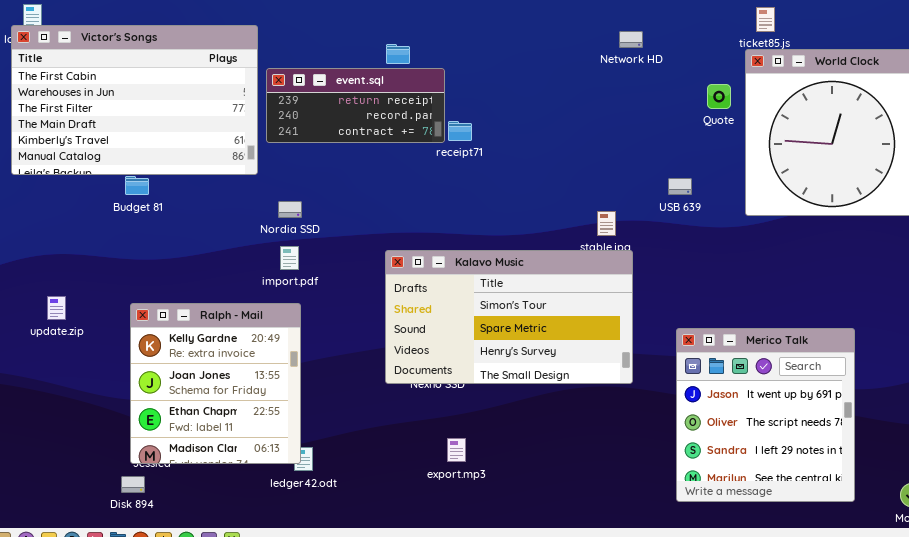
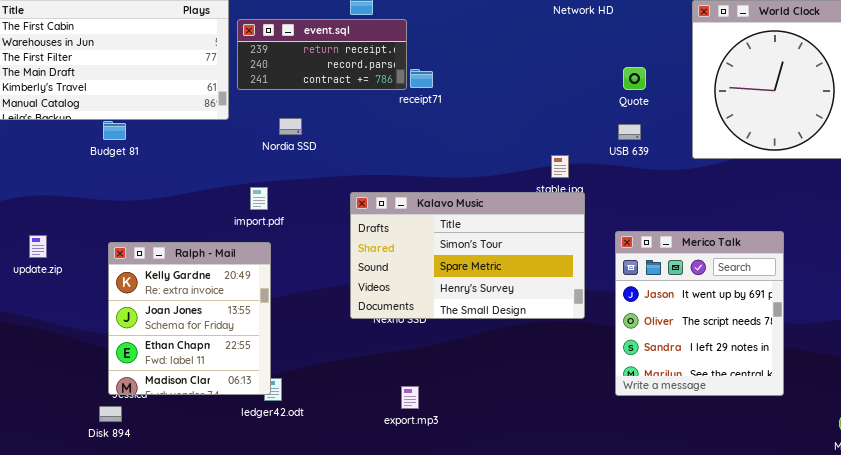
Quote: [707,84,731,109] -> [623,67,646,90], moved
Nordia SSD: [278,201,302,218] -> [279,118,302,135], moved
Merico Talk: [676,328,855,502] -> [615,231,784,396], moved
export.mp3: [447,438,466,462] -> [401,386,419,409], moved

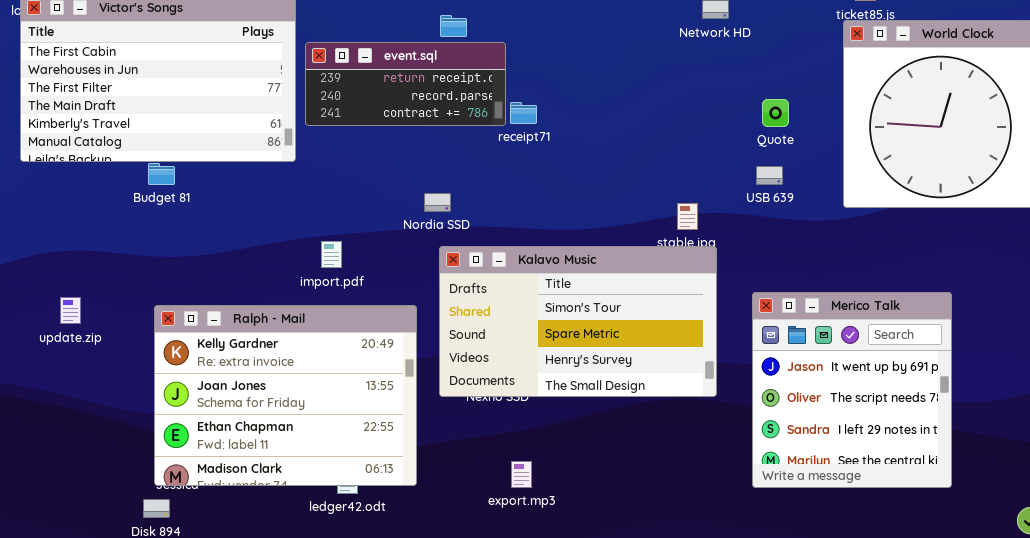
Nordia SSD: [279,118,302,135] -> [424,193,451,212], moved
Ralph - Mail: [108,242,271,395] -> [154,305,417,486], resized
export.mp3: [401,386,419,409] -> [511,461,532,488], moved

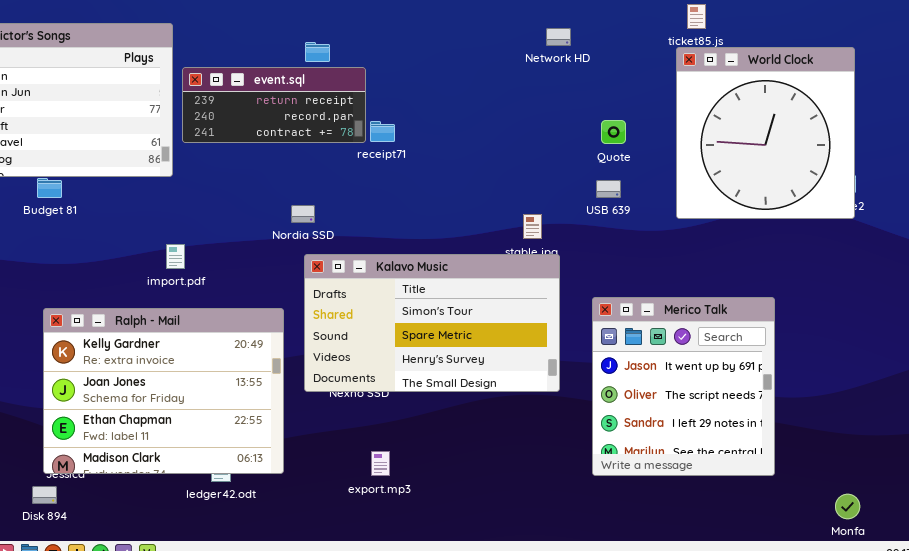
import.pdf: [321,241,342,268] -> [166,244,185,269], moved

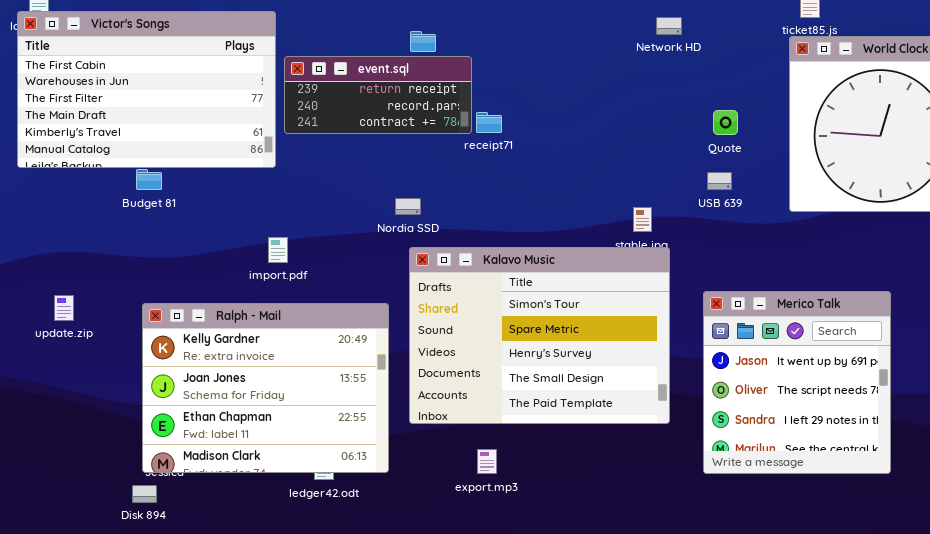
Kalavo Music: [304,254,560,392] -> [409,247,670,424], resized

